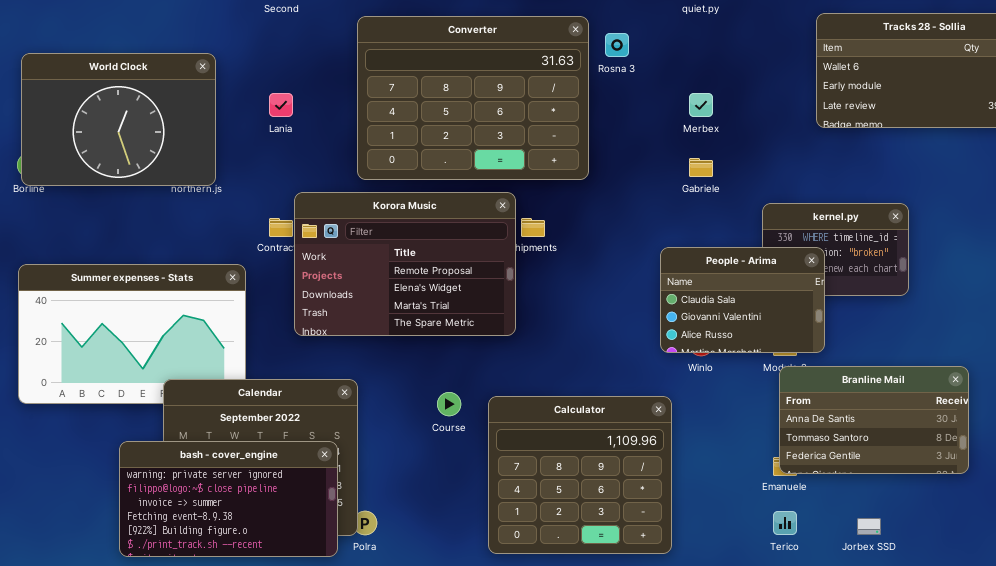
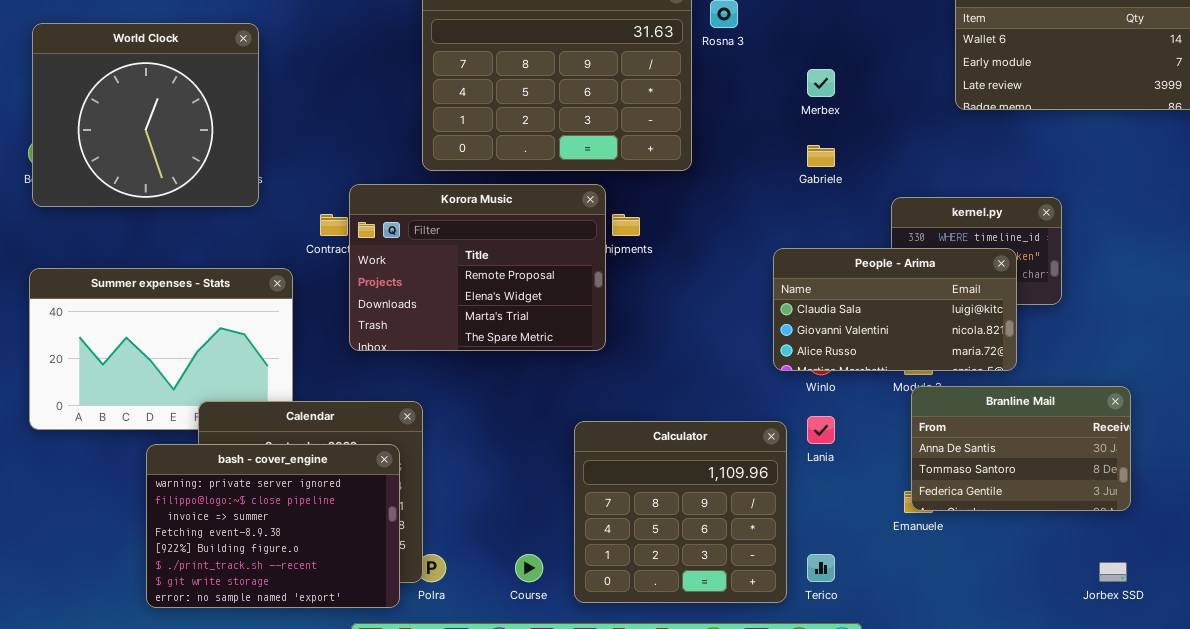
World Clock: [21,53,216,186] -> [32,23,259,207], resized
Lania: [269,93,293,117] -> [807,416,835,444], moved
People - Arima: [660,247,825,353] -> [773,248,1017,371], resized
Course: [437,392,461,416] -> [515,554,543,582], moved
bash - cover_engine: [119,441,338,557] -> [146,444,400,608], resized
Terico: [773,511,797,535] -> [807,554,835,582], moved
Jorbex SSD: [857,518,881,535] -> [1099,562,1127,582], moved

